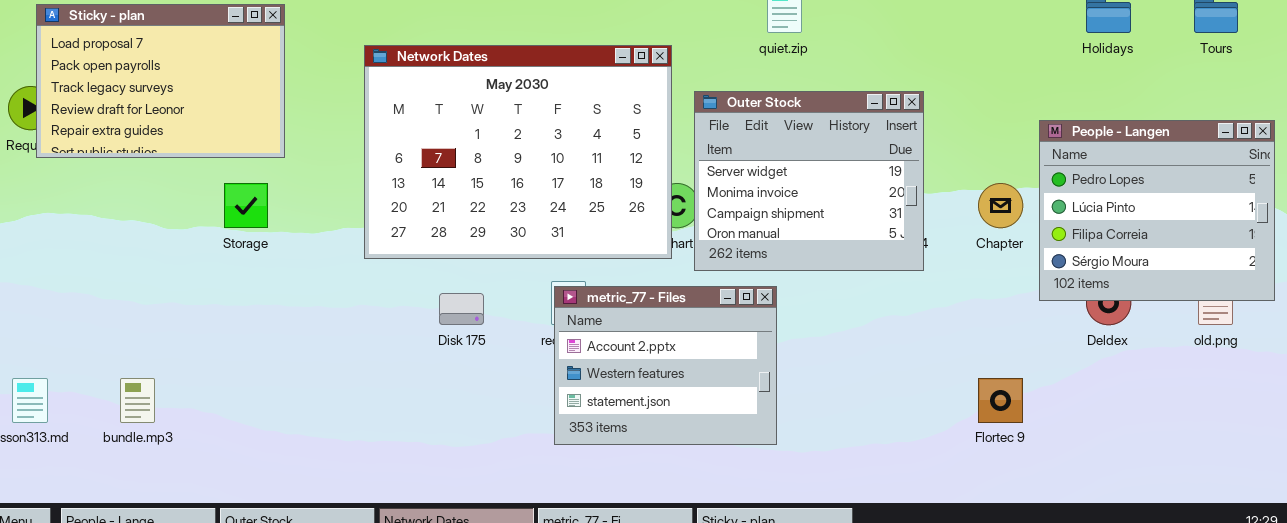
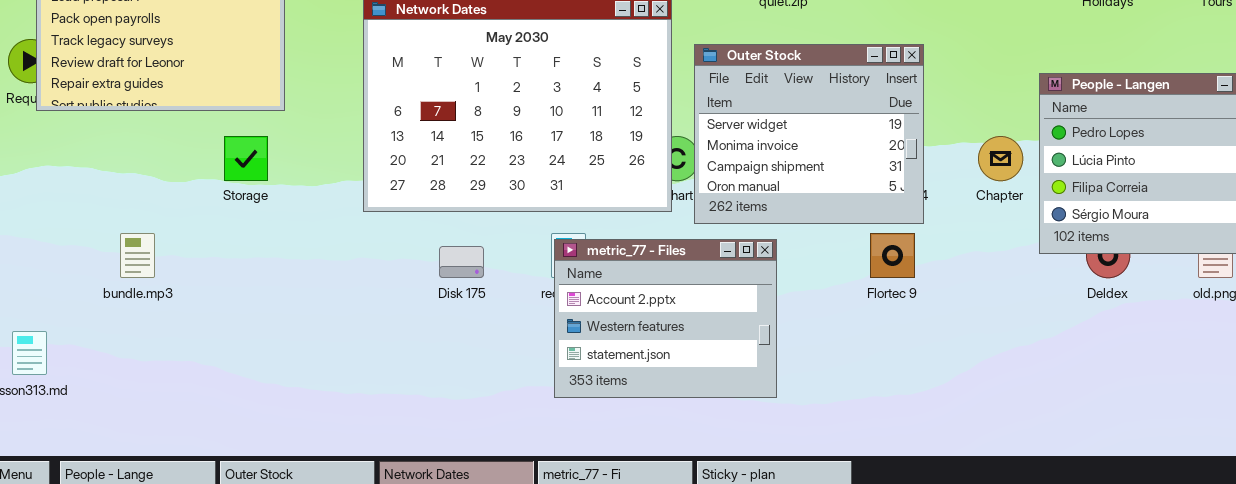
bundle.mp3: [120,378,155,423] -> [120,233,155,278], moved
Flortec 9: [978,378,1023,423] -> [870,233,915,278], moved

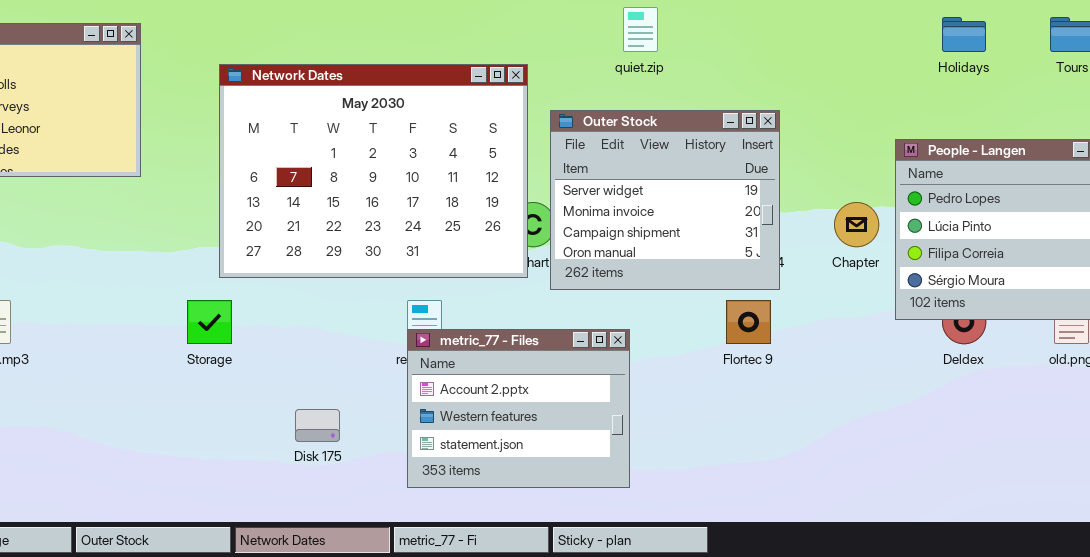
Storage: [224,136,268,181] -> [187,300,232,344], moved
metric_77 - Files: [554,239,777,398] -> [407,329,630,488], moved
Disk 175: [439,246,484,278] -> [295,409,340,442], moved

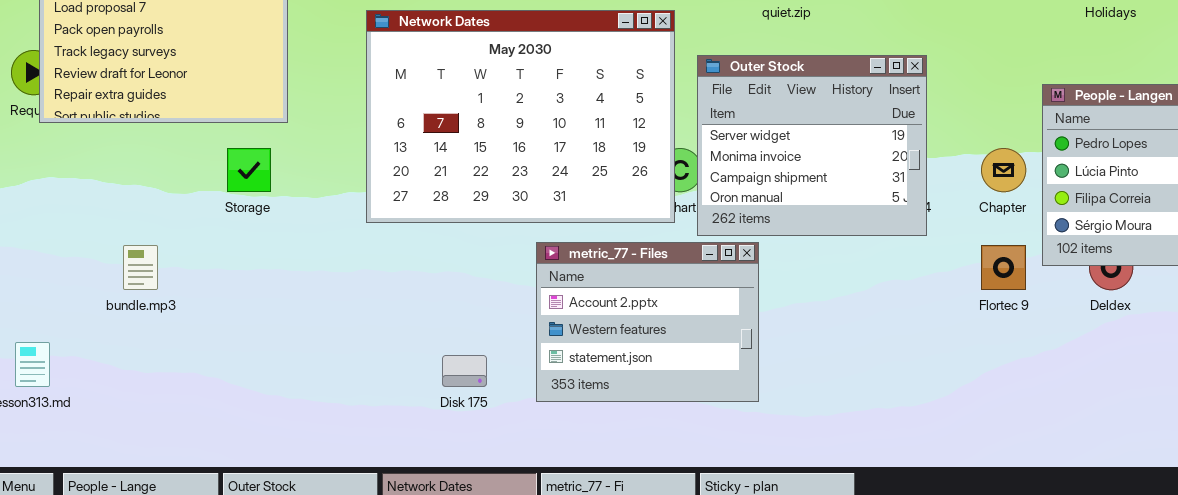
Storage: [187,300,232,344] -> [227,148,271,192], moved
Flortec 9: [726,300,771,344] -> [981,245,1026,290], moved
metric_77 - Files: [407,329,630,488] -> [536,242,759,402], moved

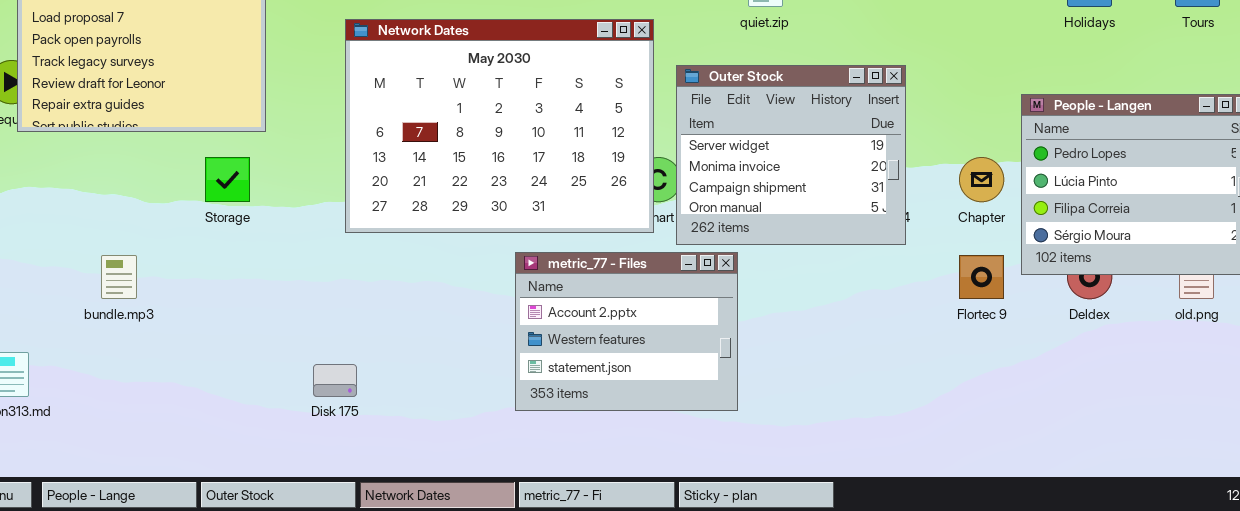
Disk 175: [442,355,487,387] -> [313,364,357,397], moved

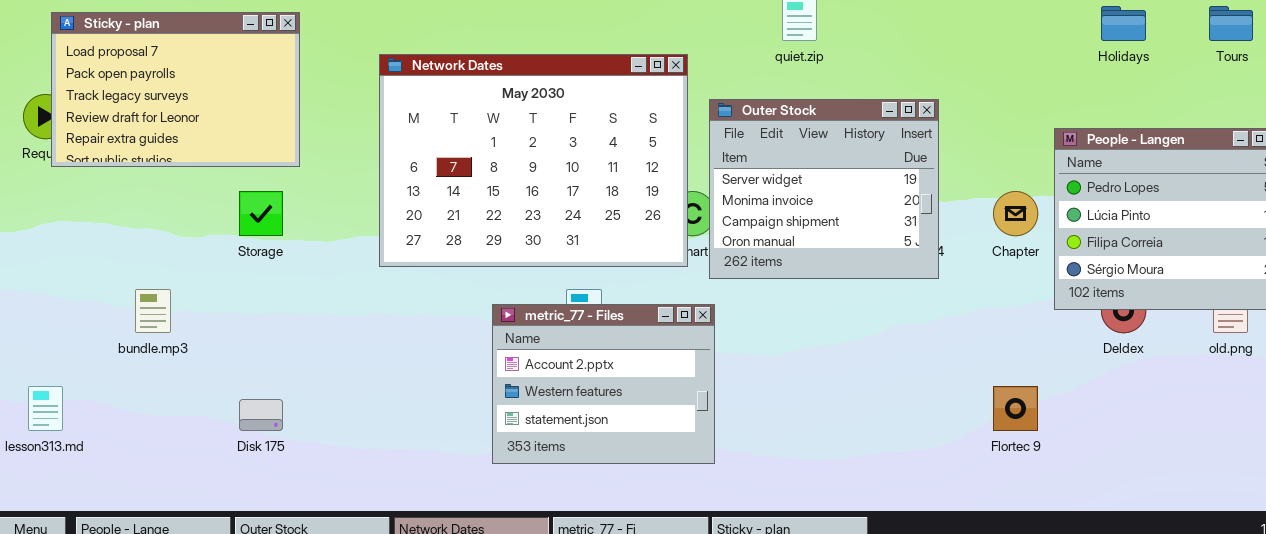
metric_77 - Files: [515,252,738,411] -> [492,304,715,464], moved
Flortec 9: [959,255,1004,299] -> [993,386,1038,431], moved
Disk 175: [313,364,357,397] -> [239,399,283,431], moved

